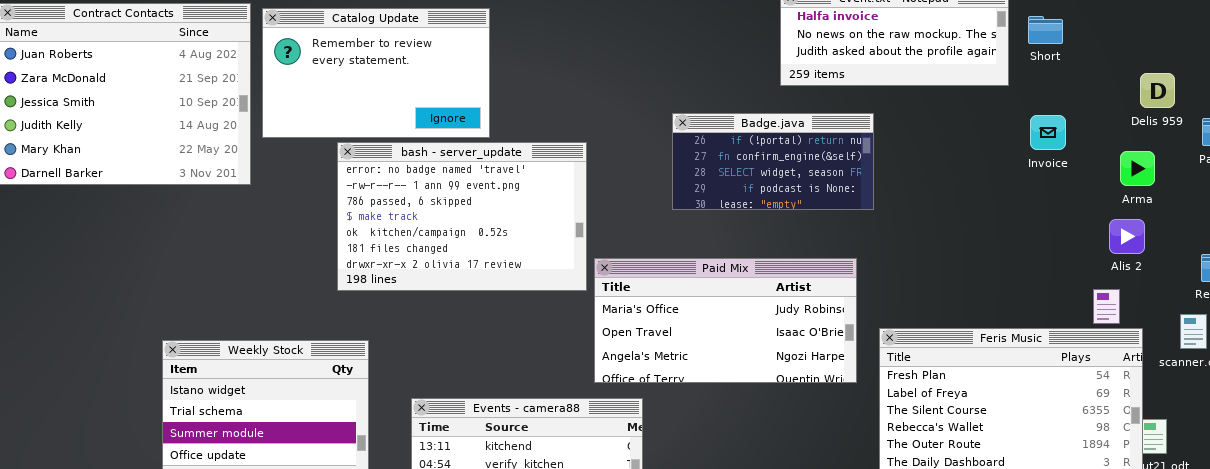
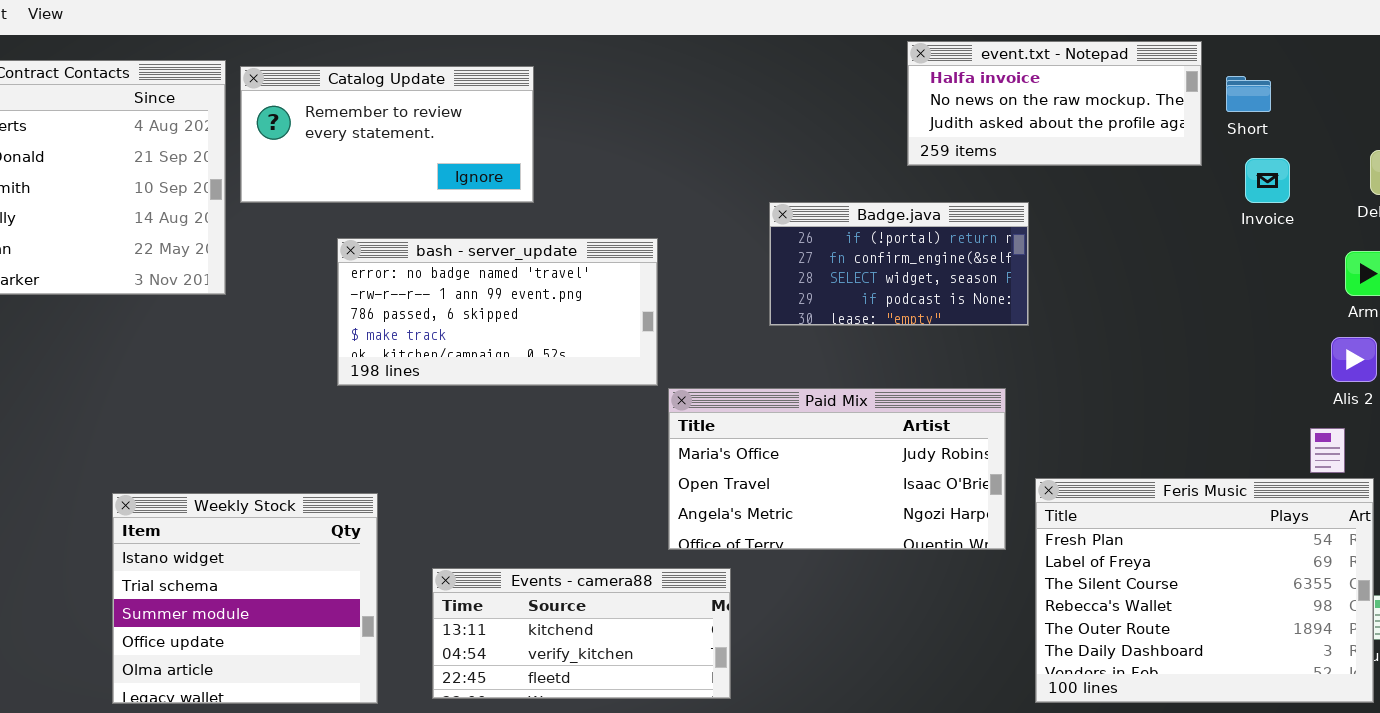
Catalog Update: [262,8,490,138] -> [240,66,534,203], resized
Invoice: [1030,115,1066,150] -> [1245,158,1290,203], moved
bash - server_update: [337,142,587,291] -> [337,238,658,386], resized

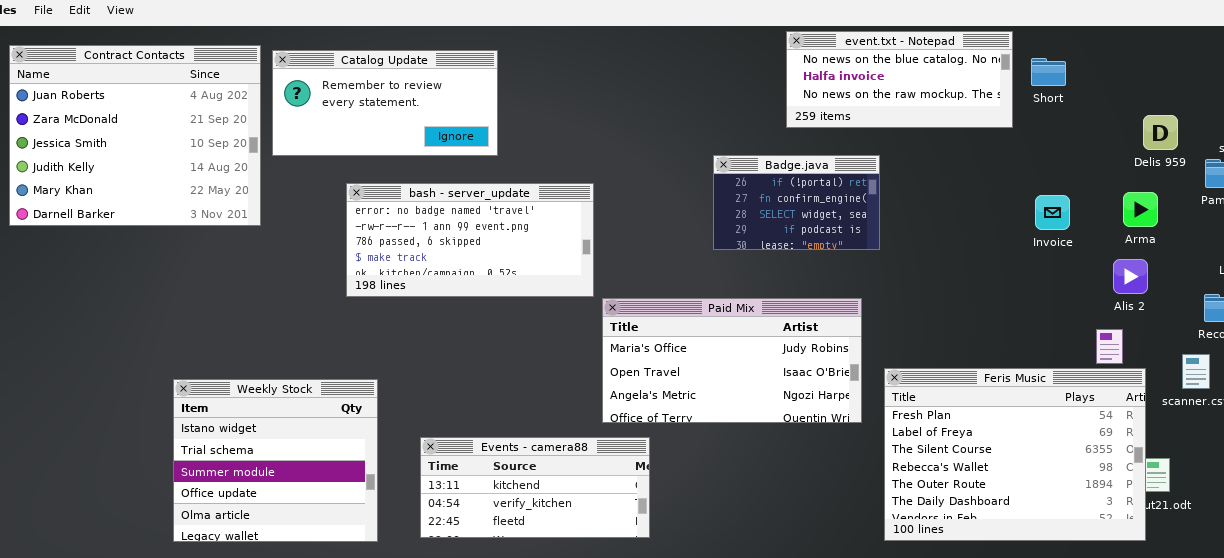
event.txt - Notepad: [907,41,1202,166] -> [786,31,1013,128], scrolled up 1 row
Invoice: [1245,158,1290,203] -> [1035,195,1070,230], moved
Badge.java: [769,202,1029,326] -> [713,155,880,250], resized

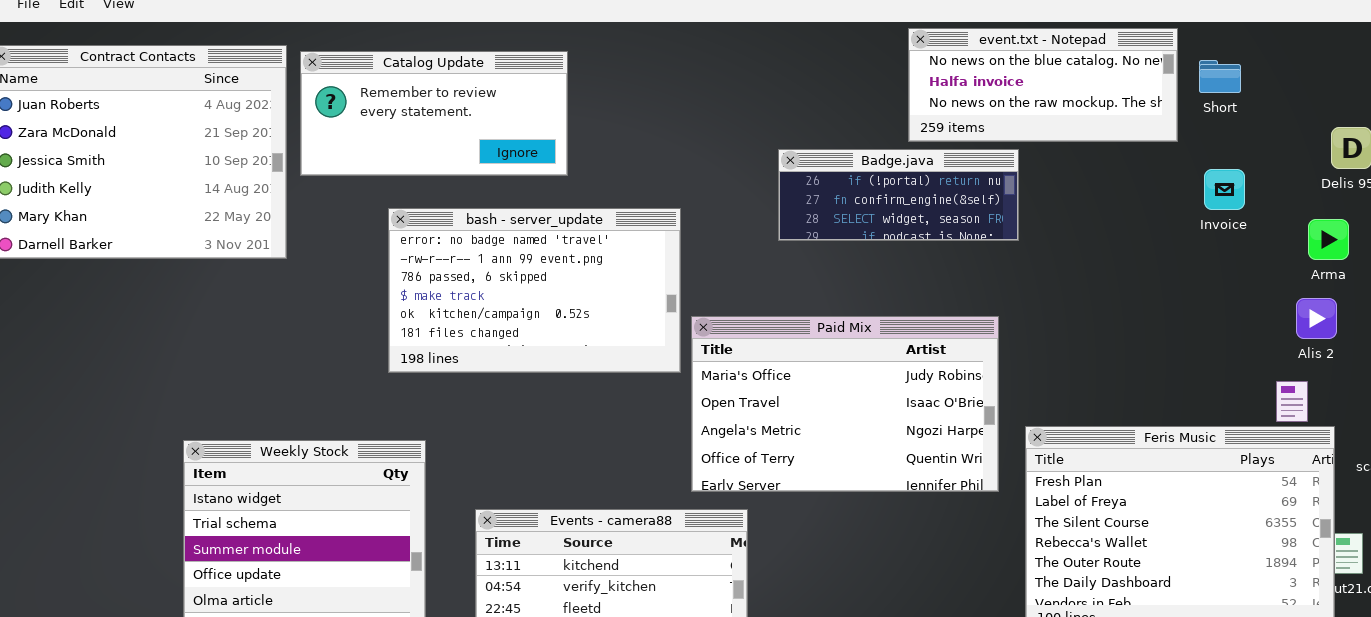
Badge.java: [713,155,880,250] -> [778,149,1019,241], moved, resized
bash - server_update: [346,183,594,297] -> [388,208,681,373], resized
Invoice: [1035,195,1070,230] -> [1204,169,1245,210], moved
Paid Mix: [602,298,862,423] -> [691,316,999,492], resized

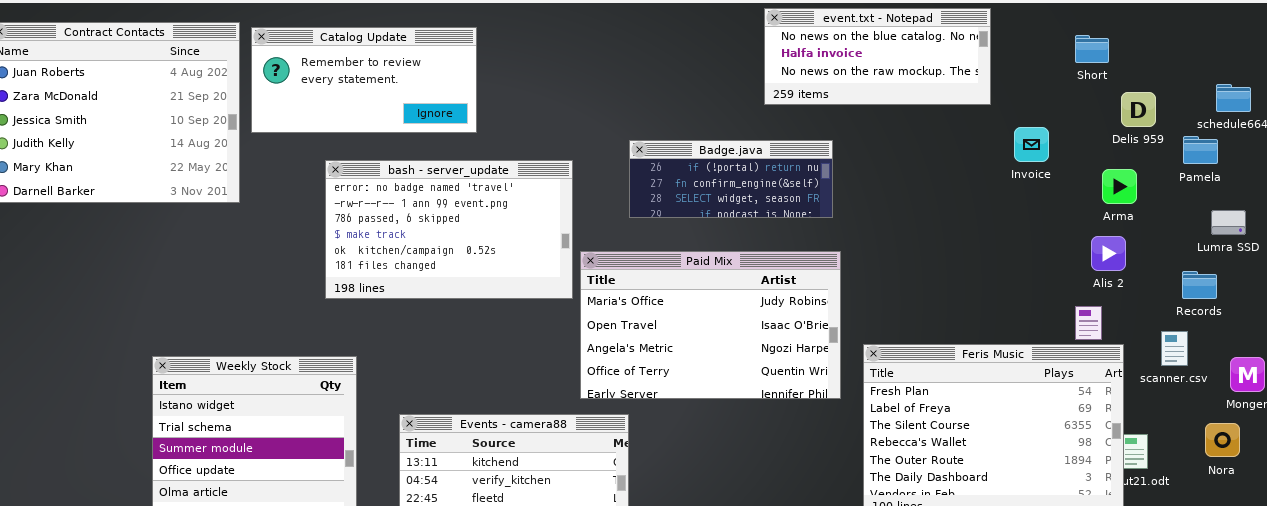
Short: [1199,60,1241,93] -> [1075,35,1109,63], moved
Badge.java: [778,149,1019,241] -> [629,140,833,218], moved

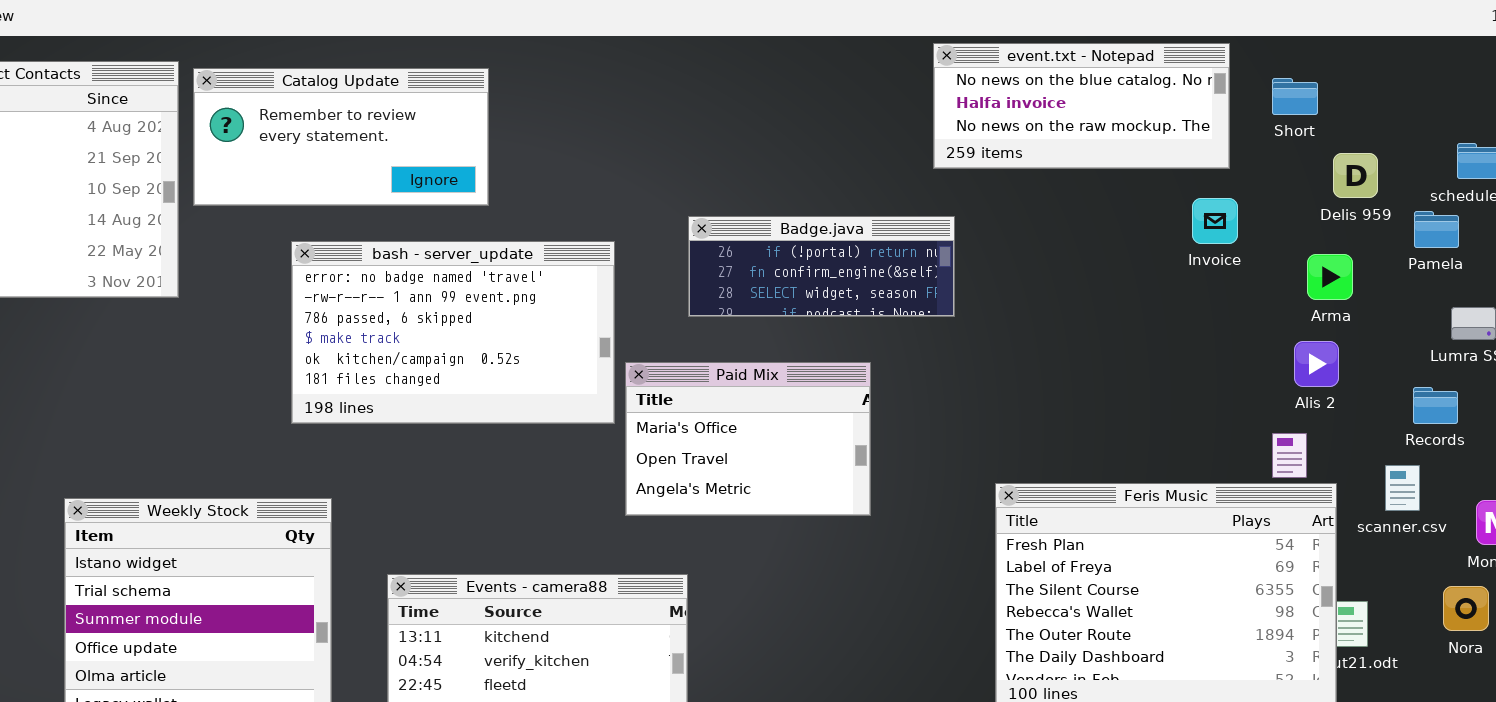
event.txt - Notepad: [764,8,991,105] -> [933,43,1230,169], moved
Paid Mix: [580,251,841,399] -> [625,362,871,516], resized

